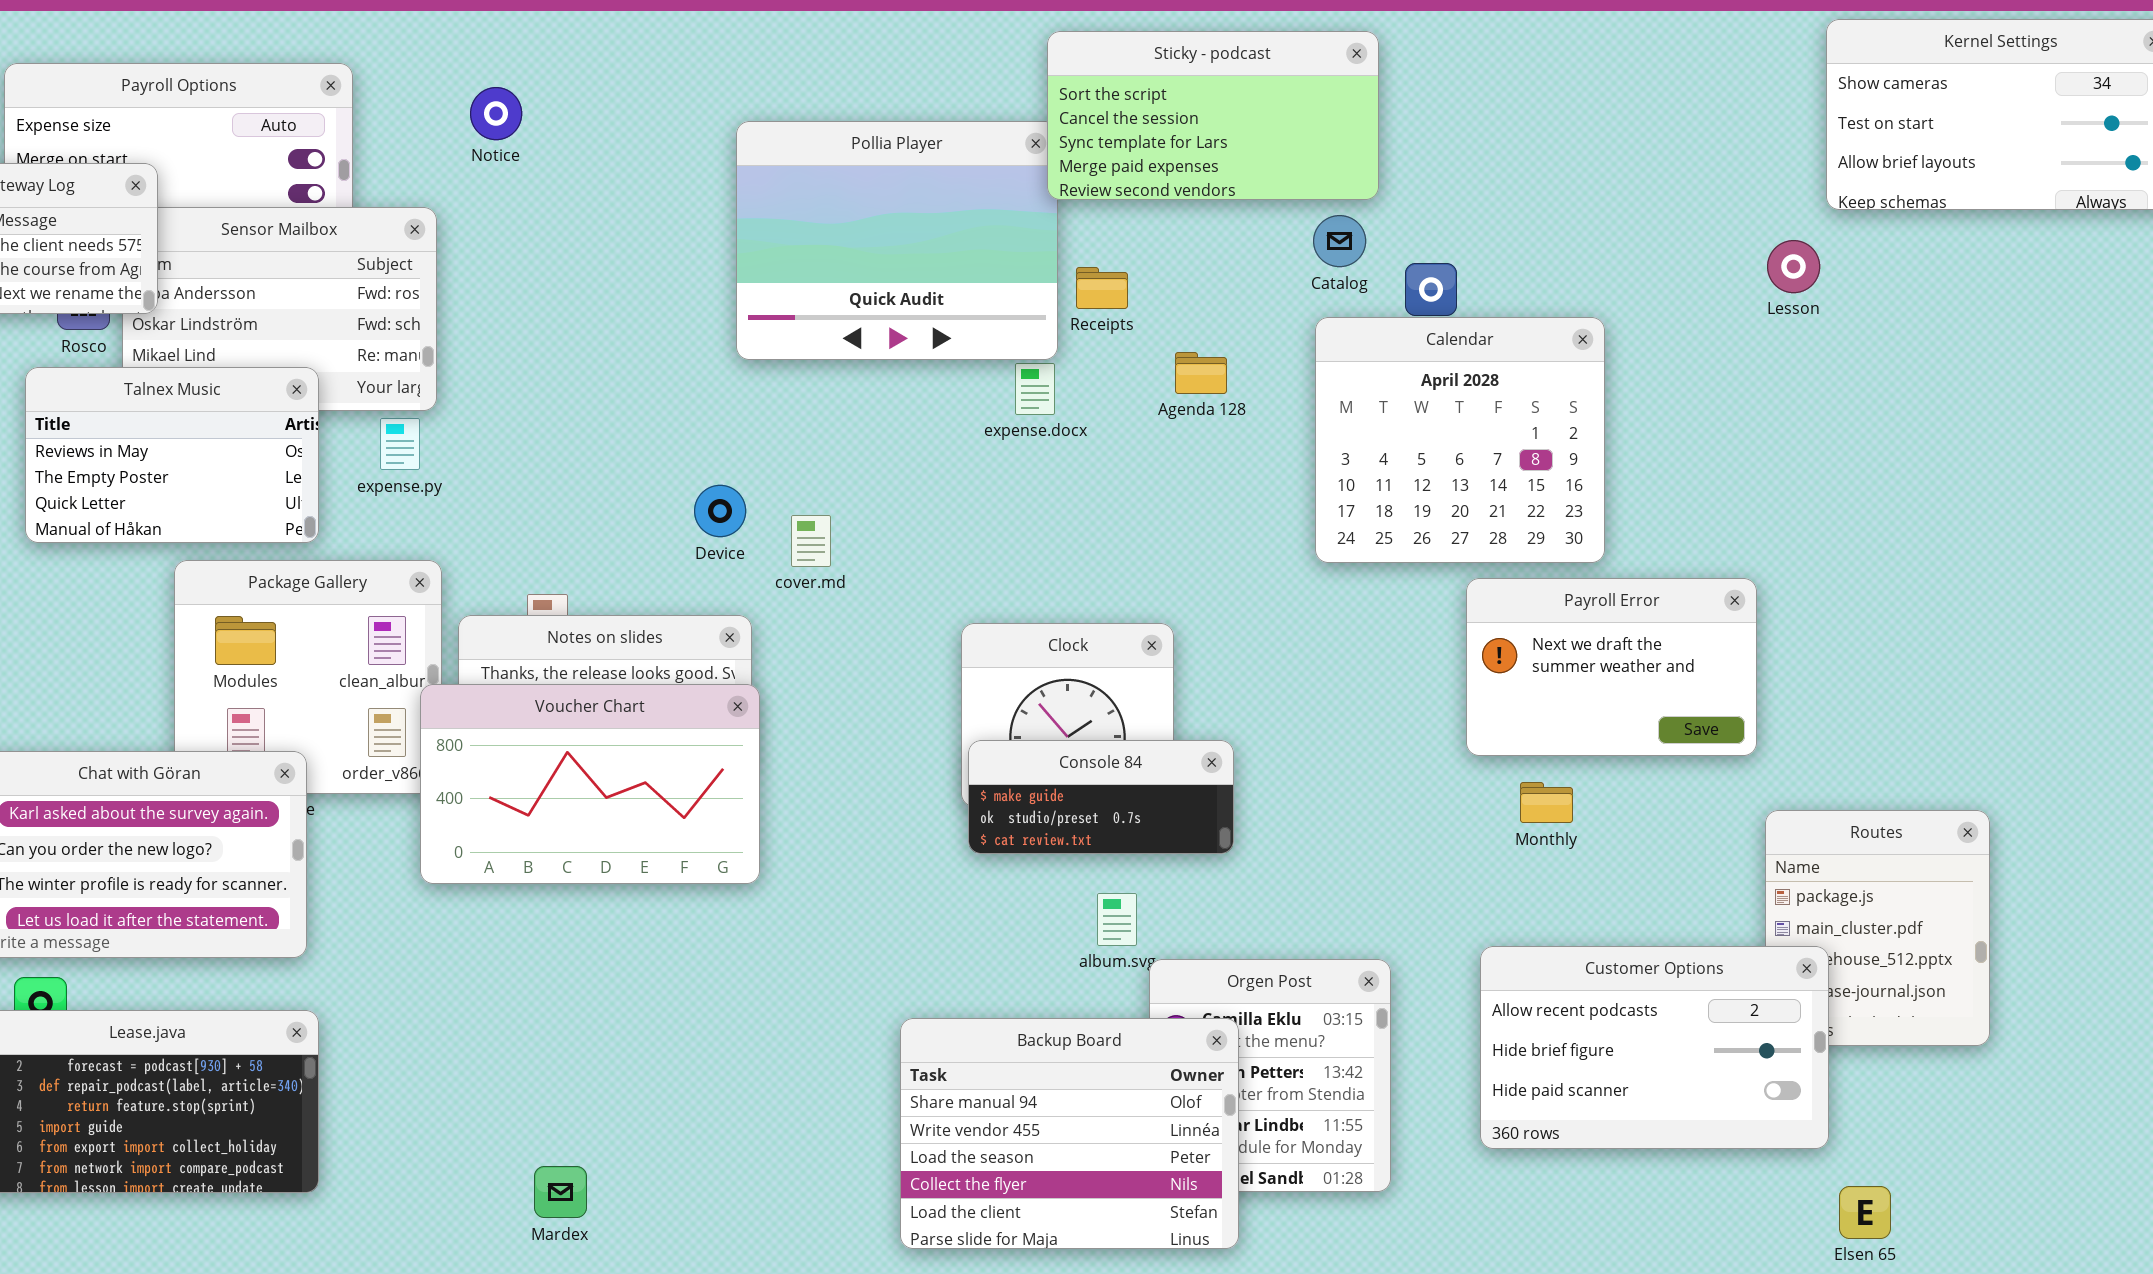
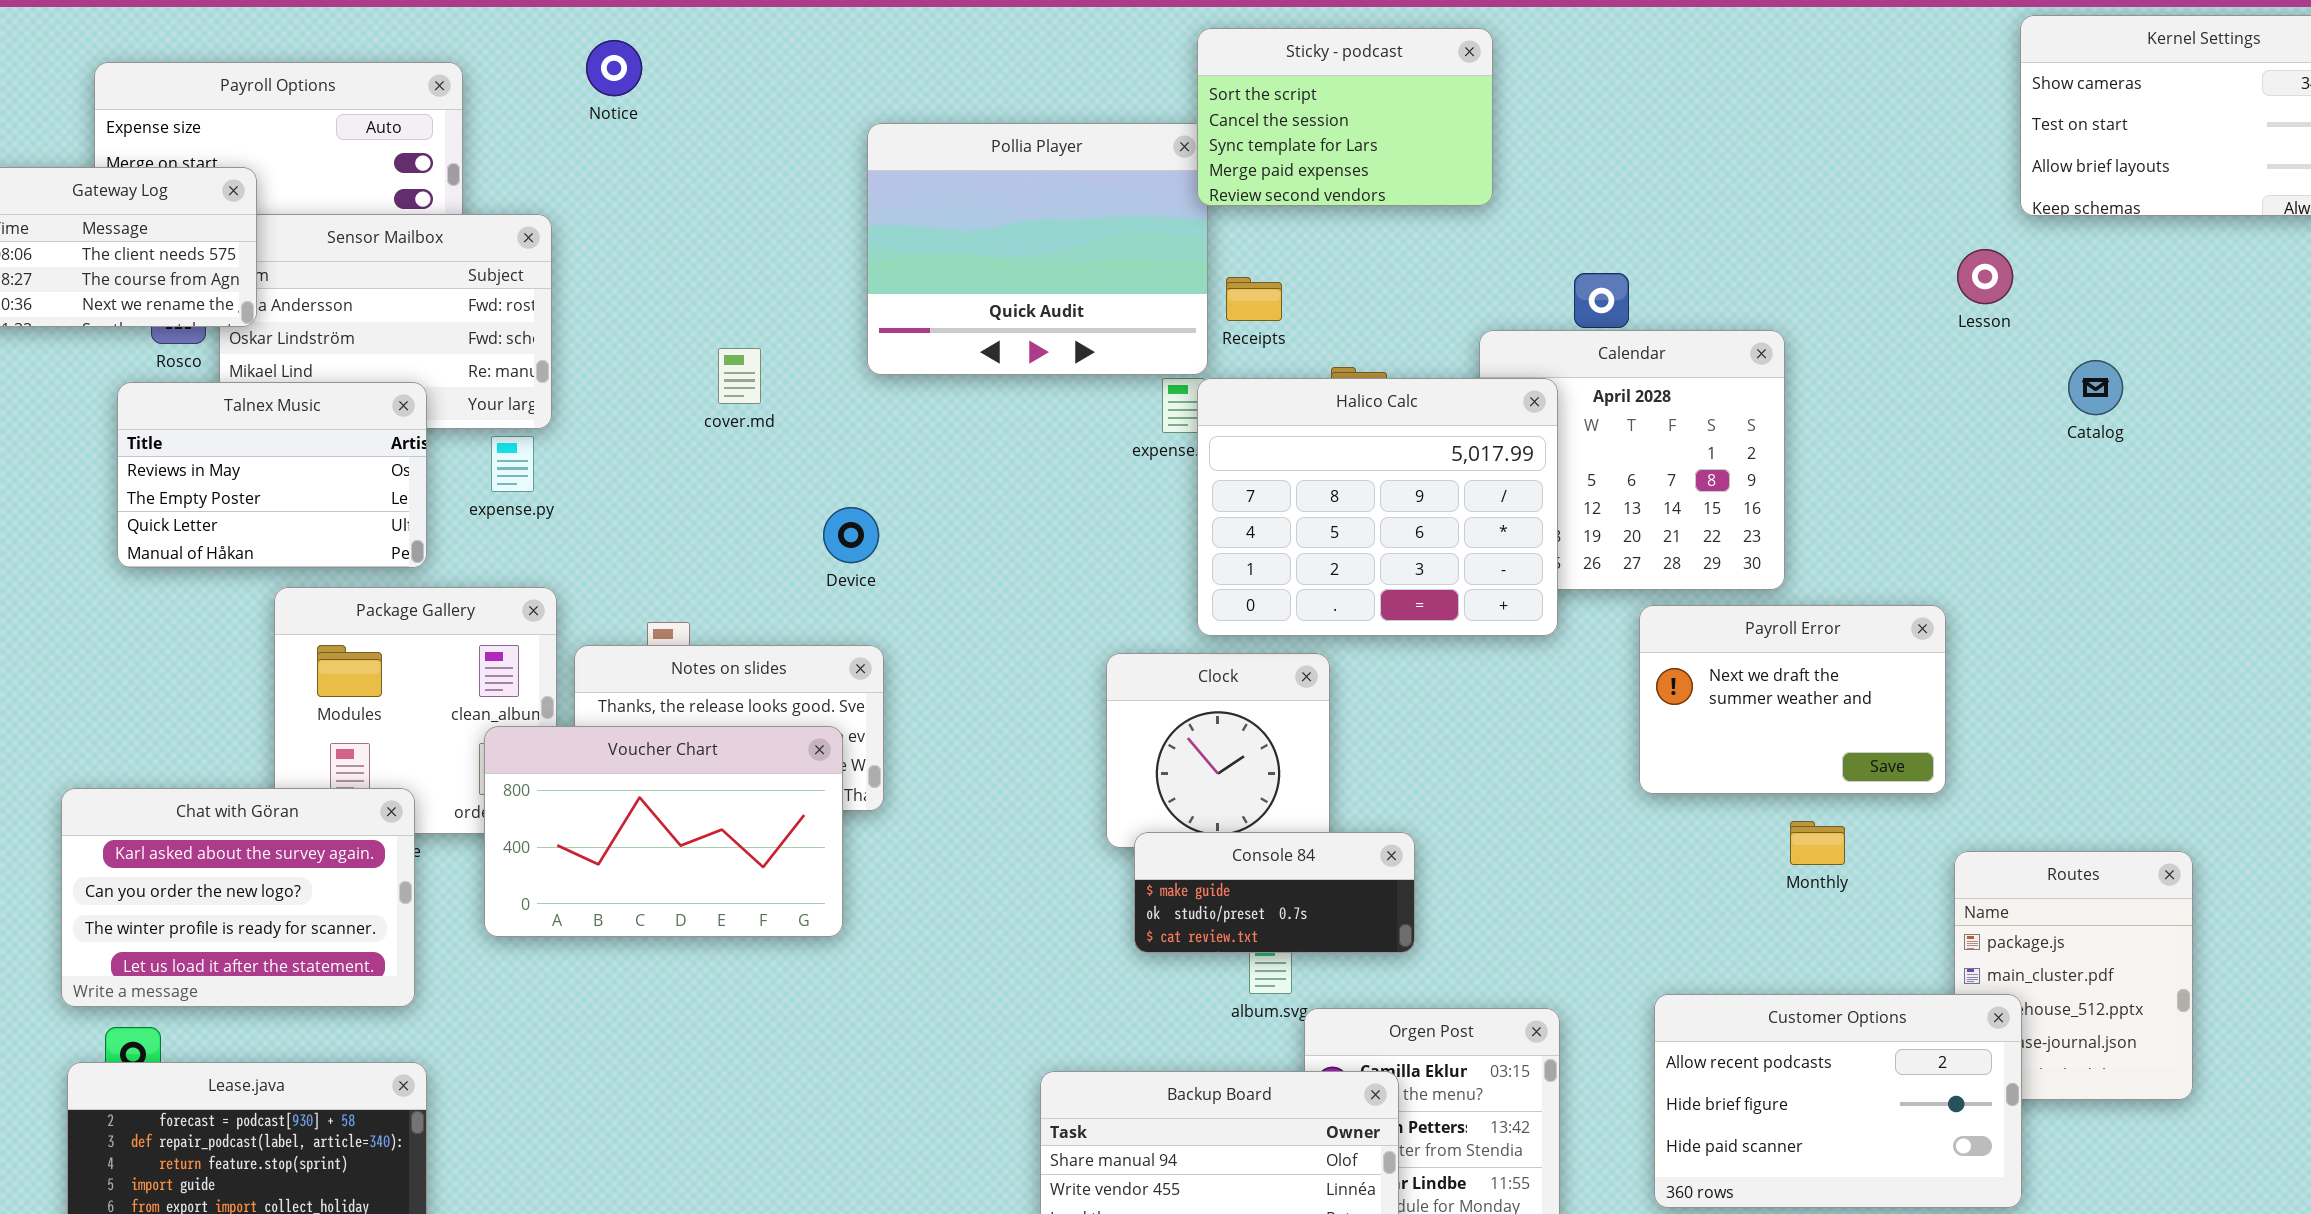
Sticky - podcast: [1047,31,1379,200] -> [1197,28,1493,206], resized
Notice: [470,87,522,140] -> [586,40,642,96], moved
Catalog: [1313,215,1366,267] -> [2068,360,2123,415], moved
Halico Calc: none -> [1197,378,1558,636], opened
cover.md: [791,515,831,567] -> [718,348,761,404], moved
Voucher Chart: [420,684,760,884] -> [484,726,843,937], moved
Console 84: [968,740,1234,854] -> [1134,832,1415,953], moved
Monthly: [1520,782,1573,823] -> [1790,821,1845,865], moved

